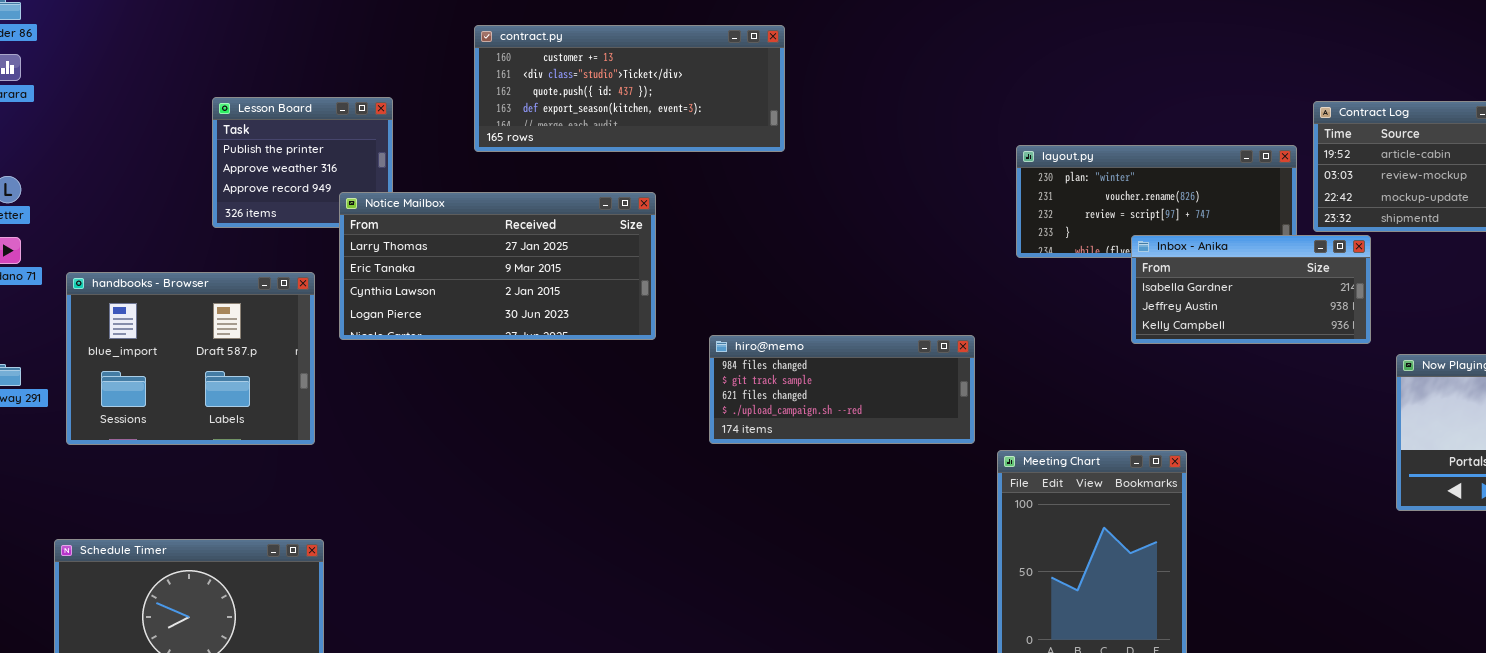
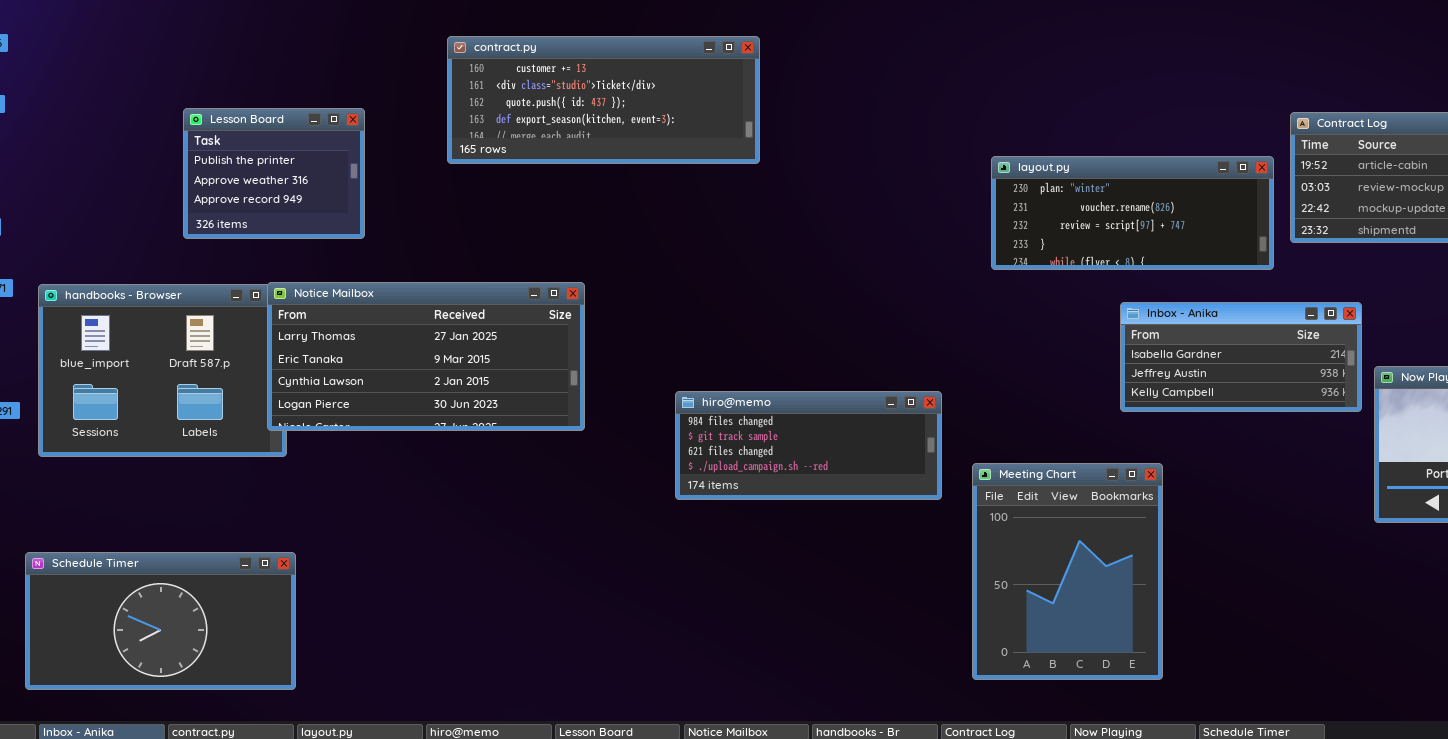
Notice Mailbox: [339,192,656,340] -> [267,282,585,431], moved
Inbox - Anika: [1131,235,1371,344] -> [1120,302,1362,412], moved
hiro@memo: [709,335,975,444] -> [675,391,942,500], moved

